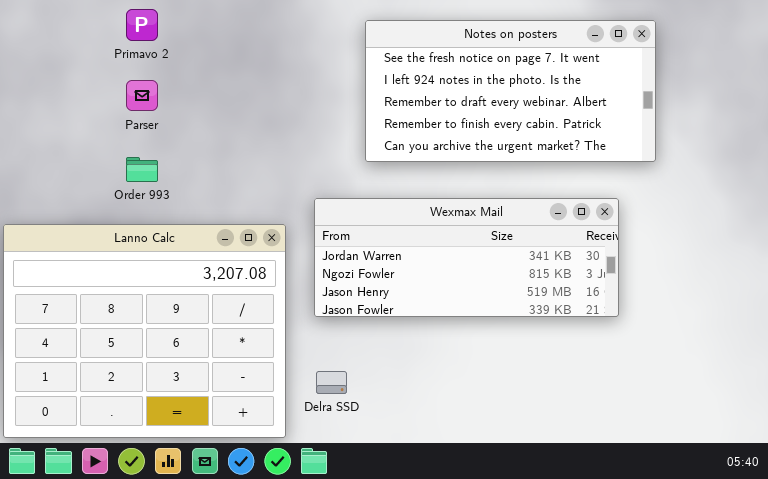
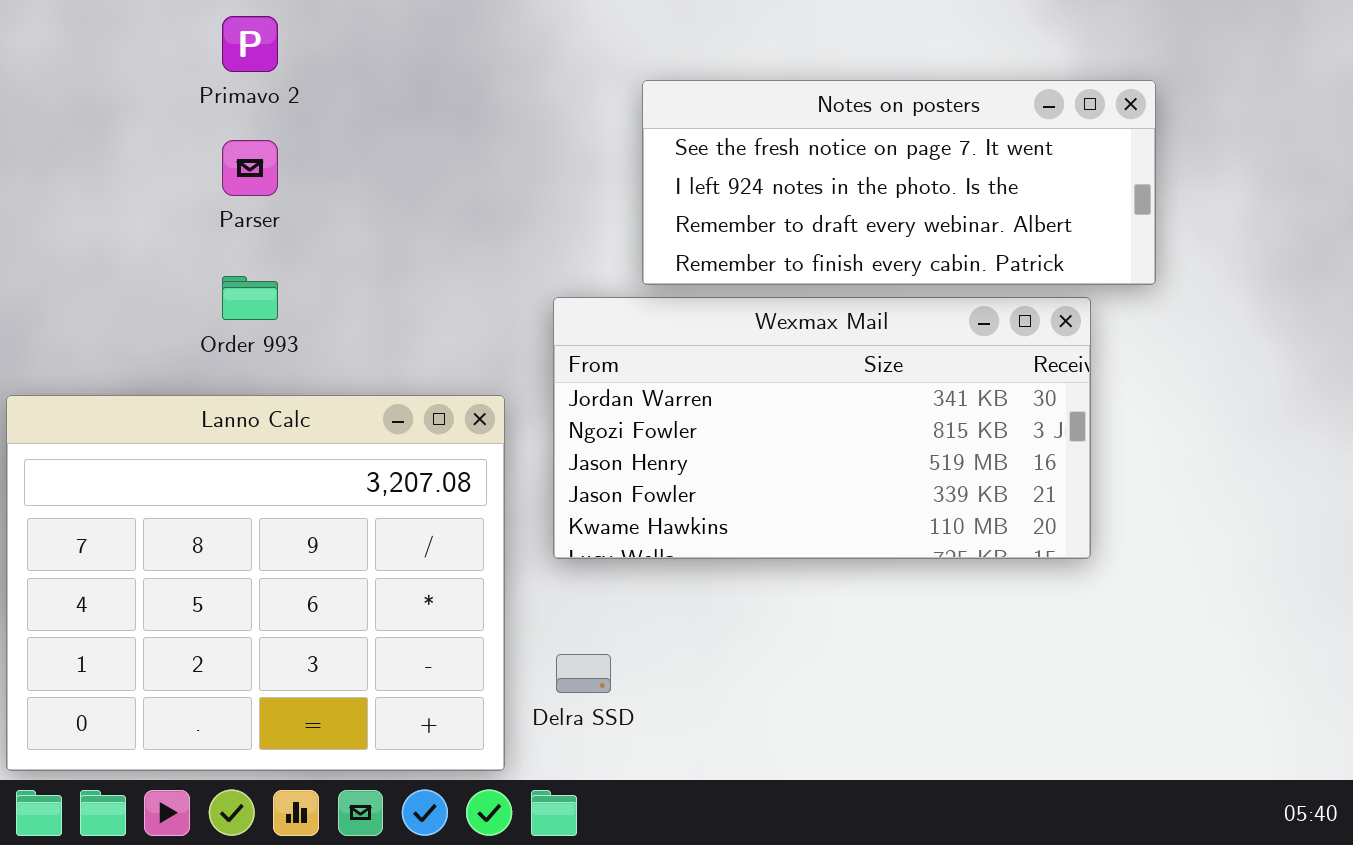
Notes on posters: [365,20,656,162] -> [642,80,1156,285], resized
Wexmax Mail: [314,198,619,317] -> [553,297,1091,559], resized

